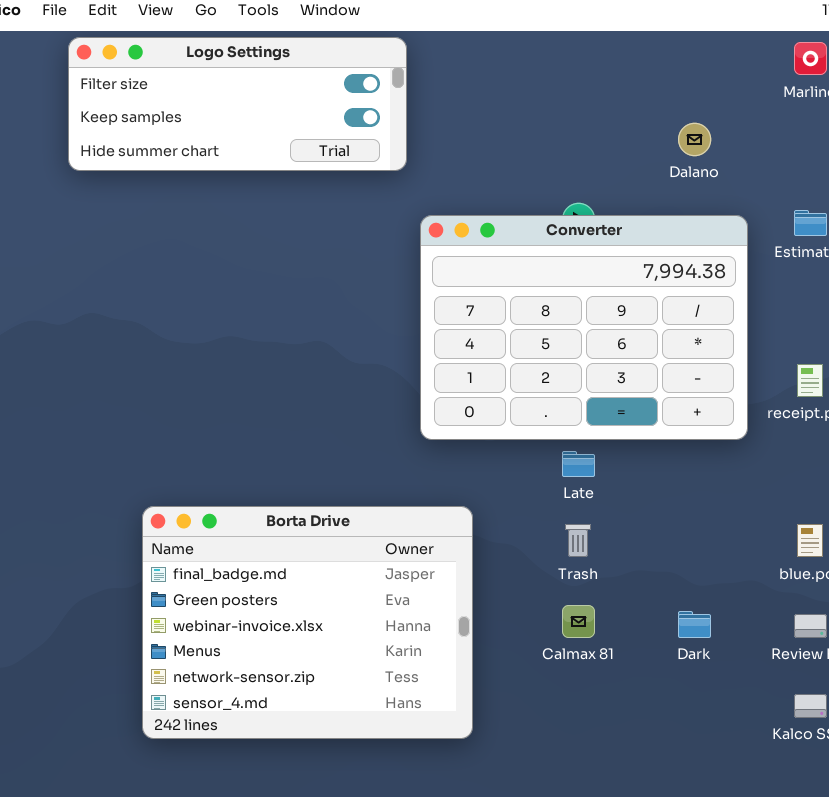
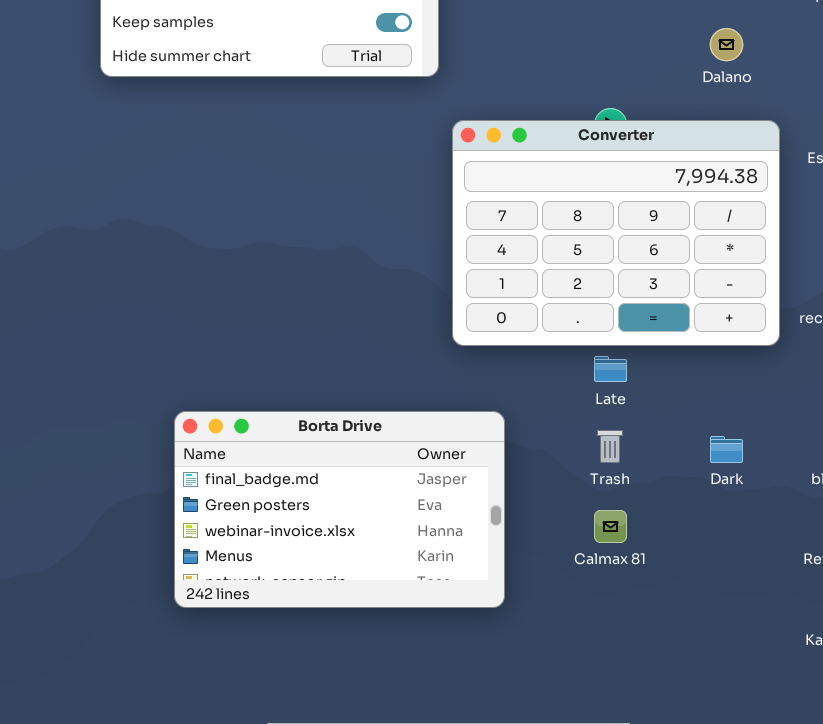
Borta Drive: [142,506,473,739] -> [174,411,505,608], resized
Dark: [678,611,711,638] -> [710,436,743,463], moved

